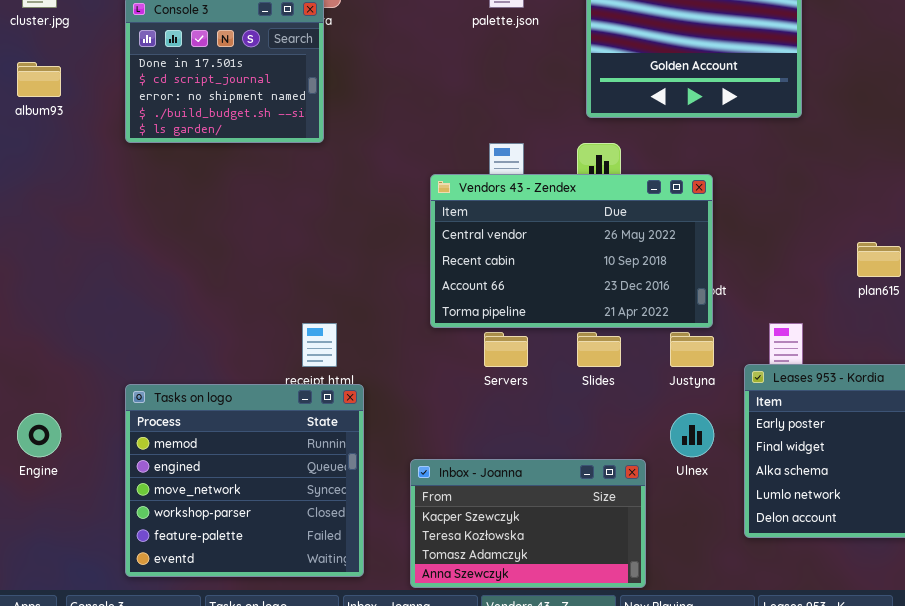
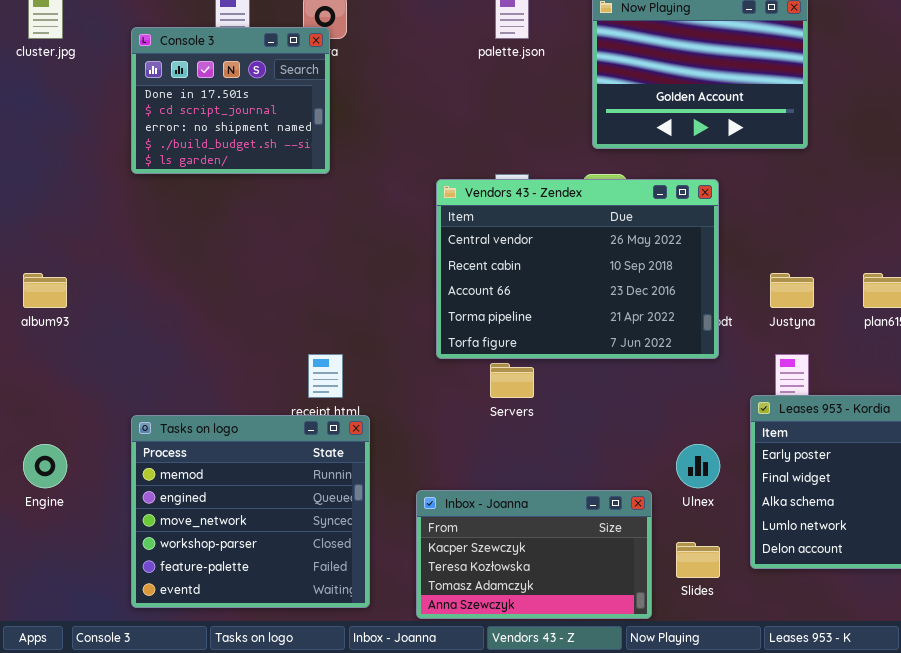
album93: [17,62,61,97] -> [23,273,67,308], moved
Vendors 43 - Zendex: [430,174,713,328] -> [436,179,719,359], resized
Slides: [577,332,621,367] -> [676,542,720,578], moved
Justyna: [670,332,714,367] -> [770,273,814,308], moved

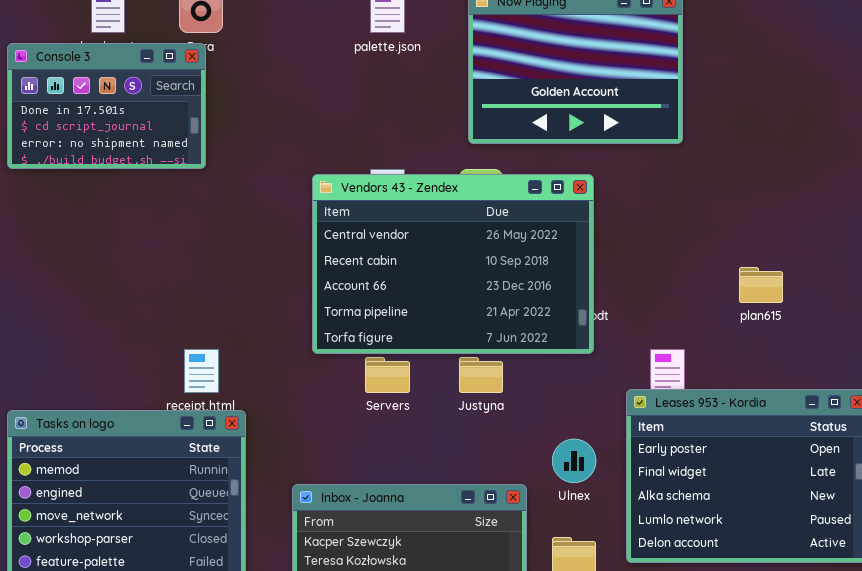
Console 3: [131,27,330,174] -> [7,43,206,169], resized
Justyna: [770,273,814,308] -> [459,357,503,393], moved

